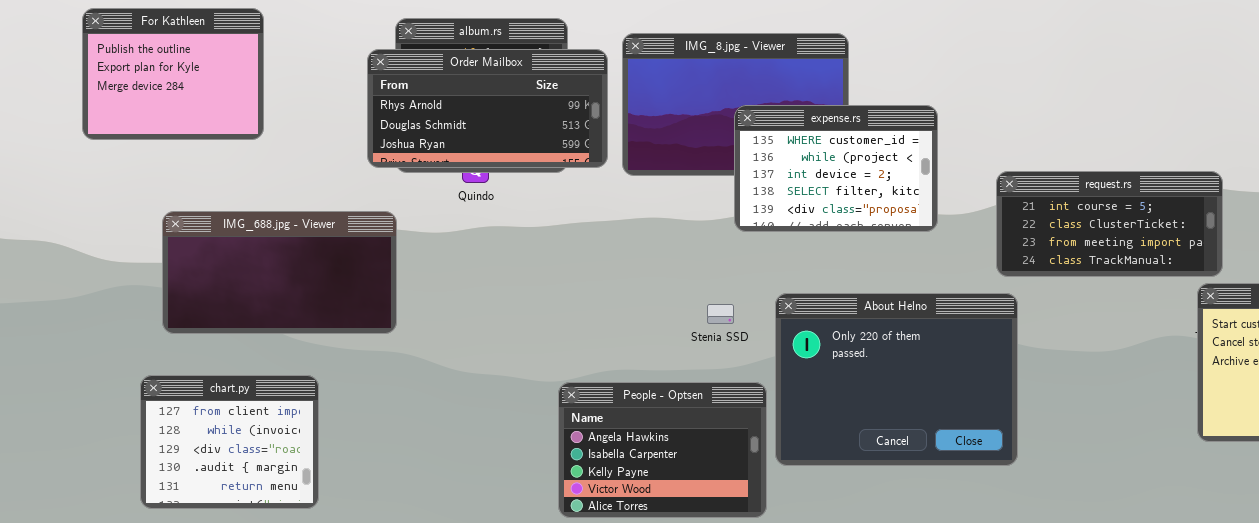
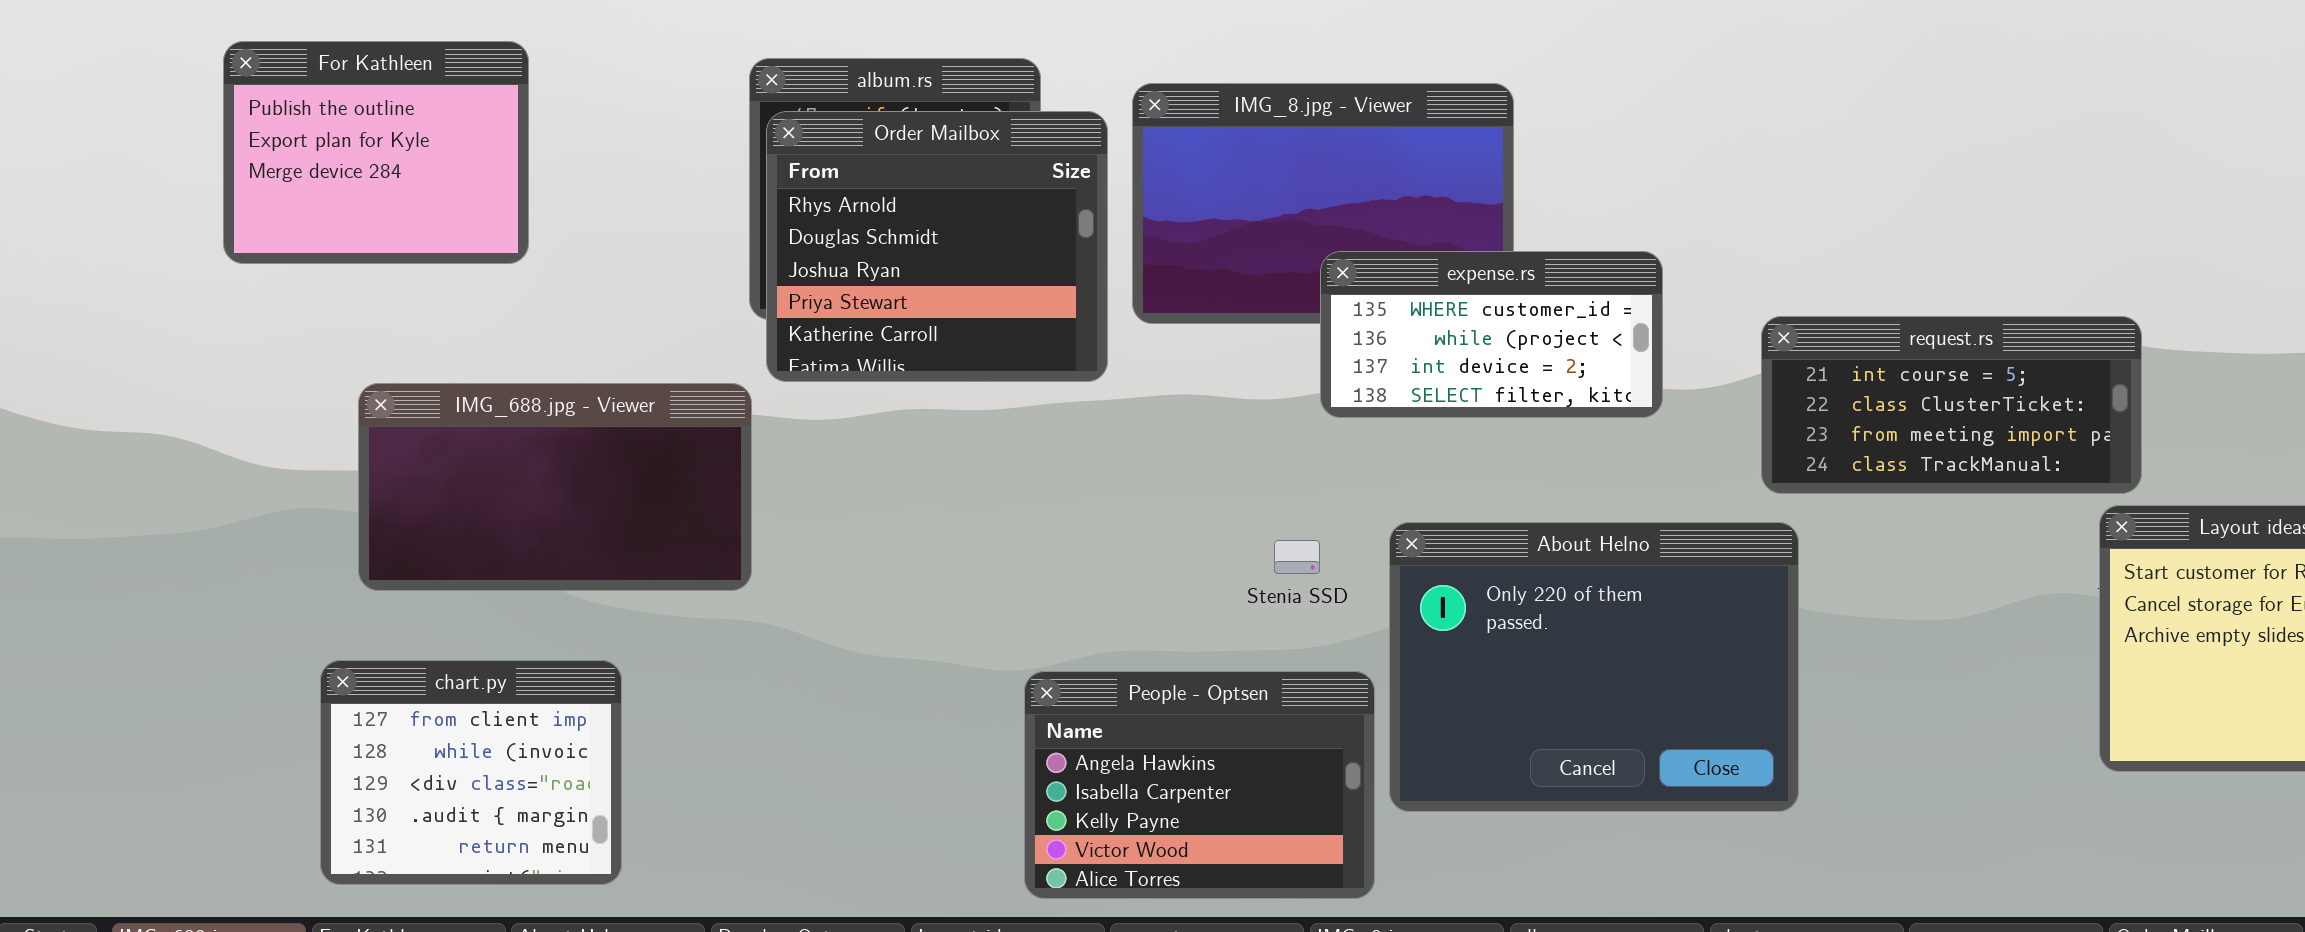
Order Mailbox: [367,49,608,168] -> [766,111,1108,382], resized
expense.rs: [734,105,938,232] -> [1320,251,1663,418], resized

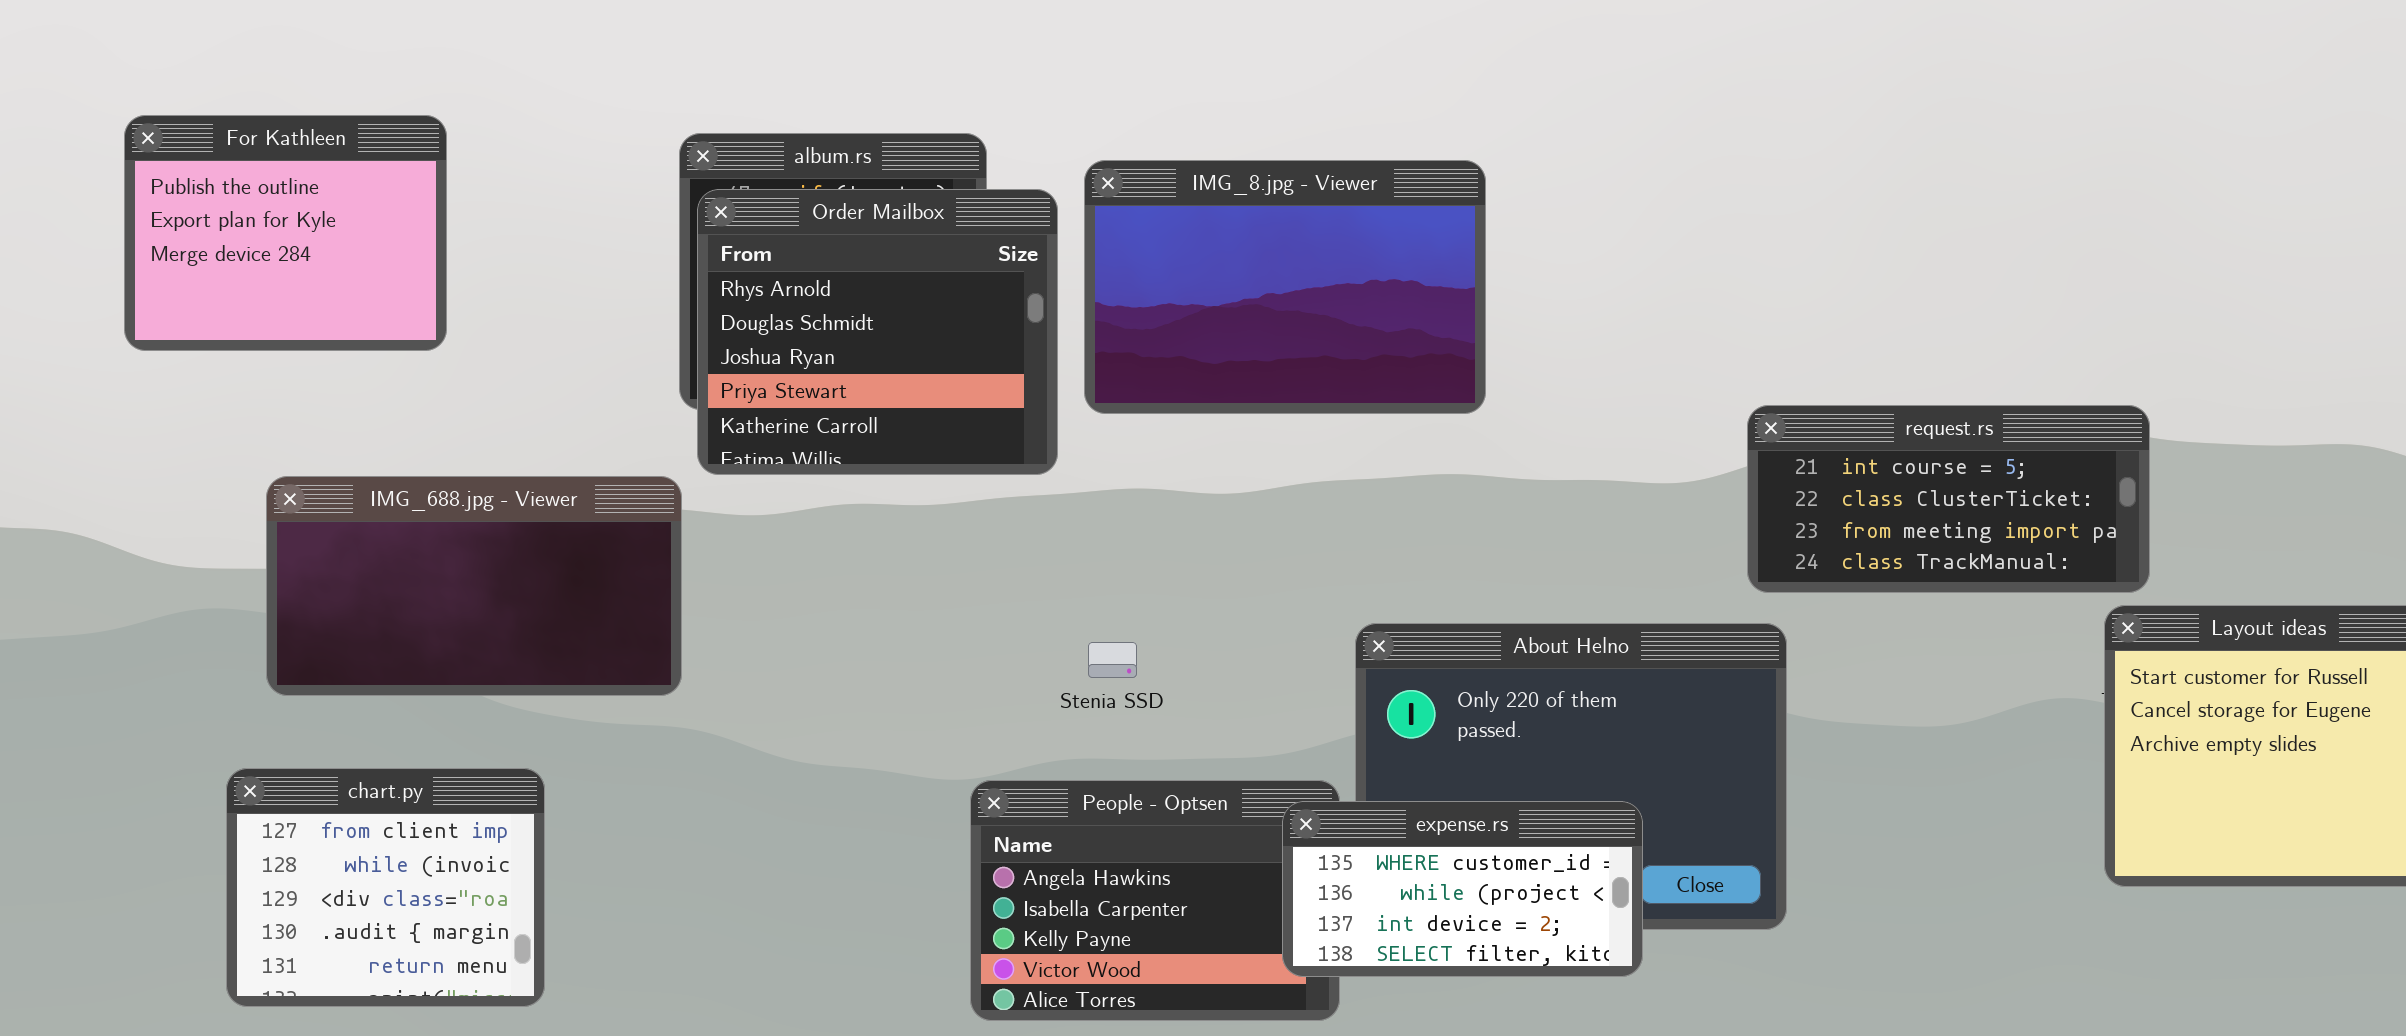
expense.rs: [1320,251,1663,418] -> [1282,801,1643,977], moved
Stenia SSD: [1274,540,1320,574] -> [1088,642,1137,678], moved

